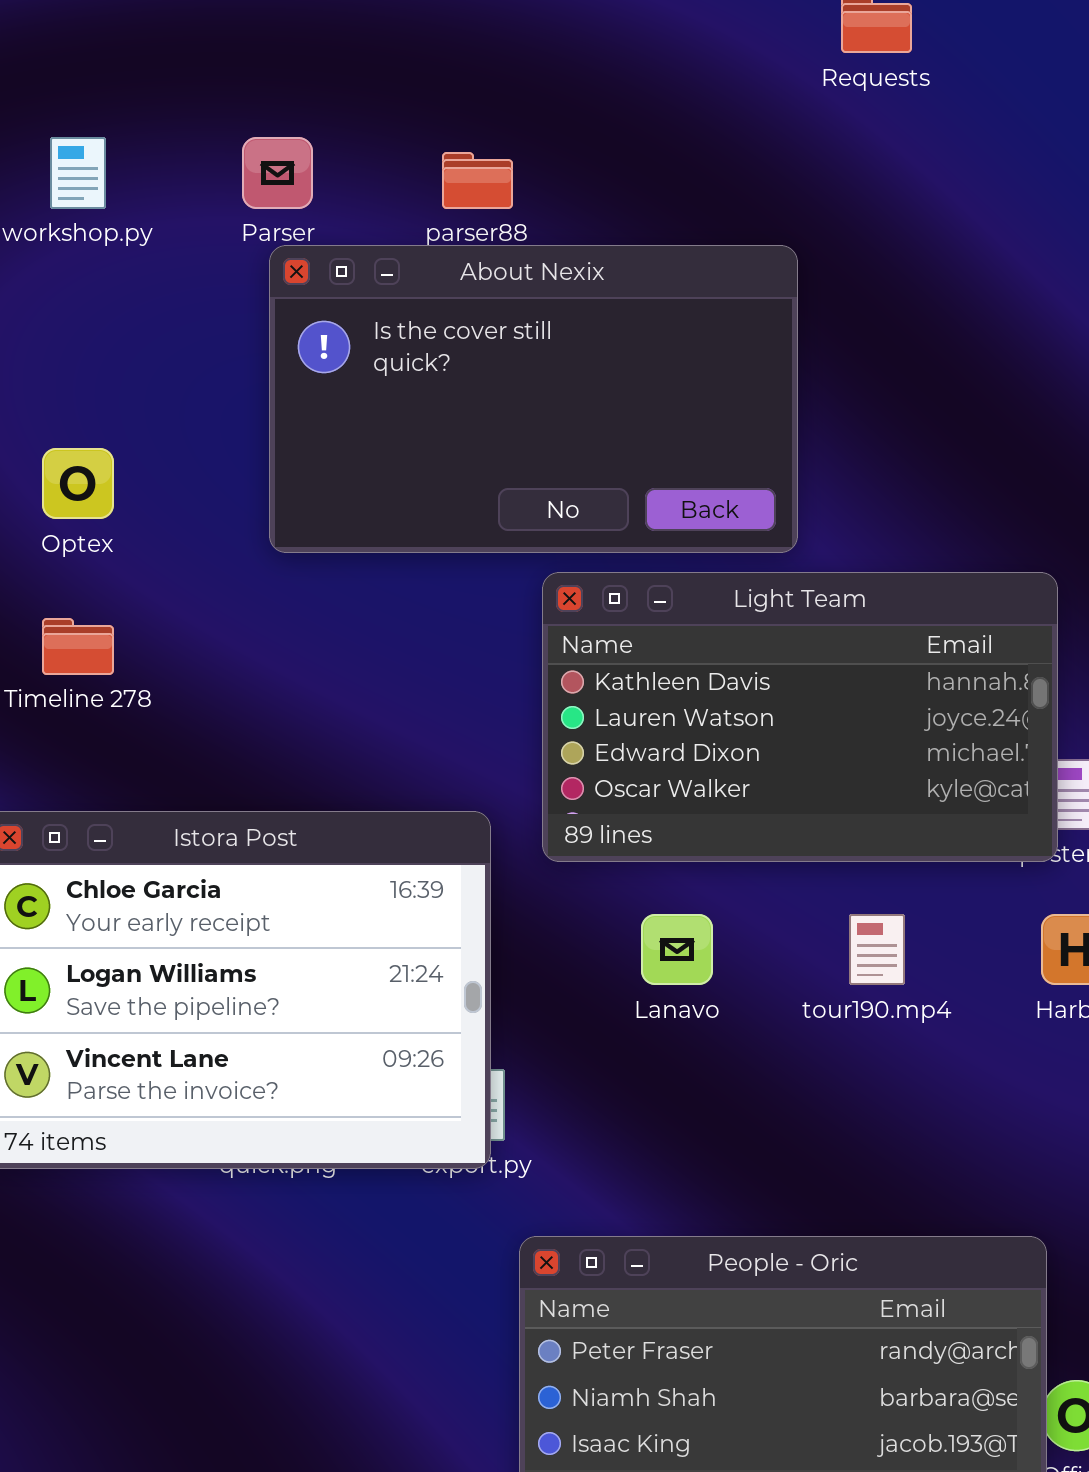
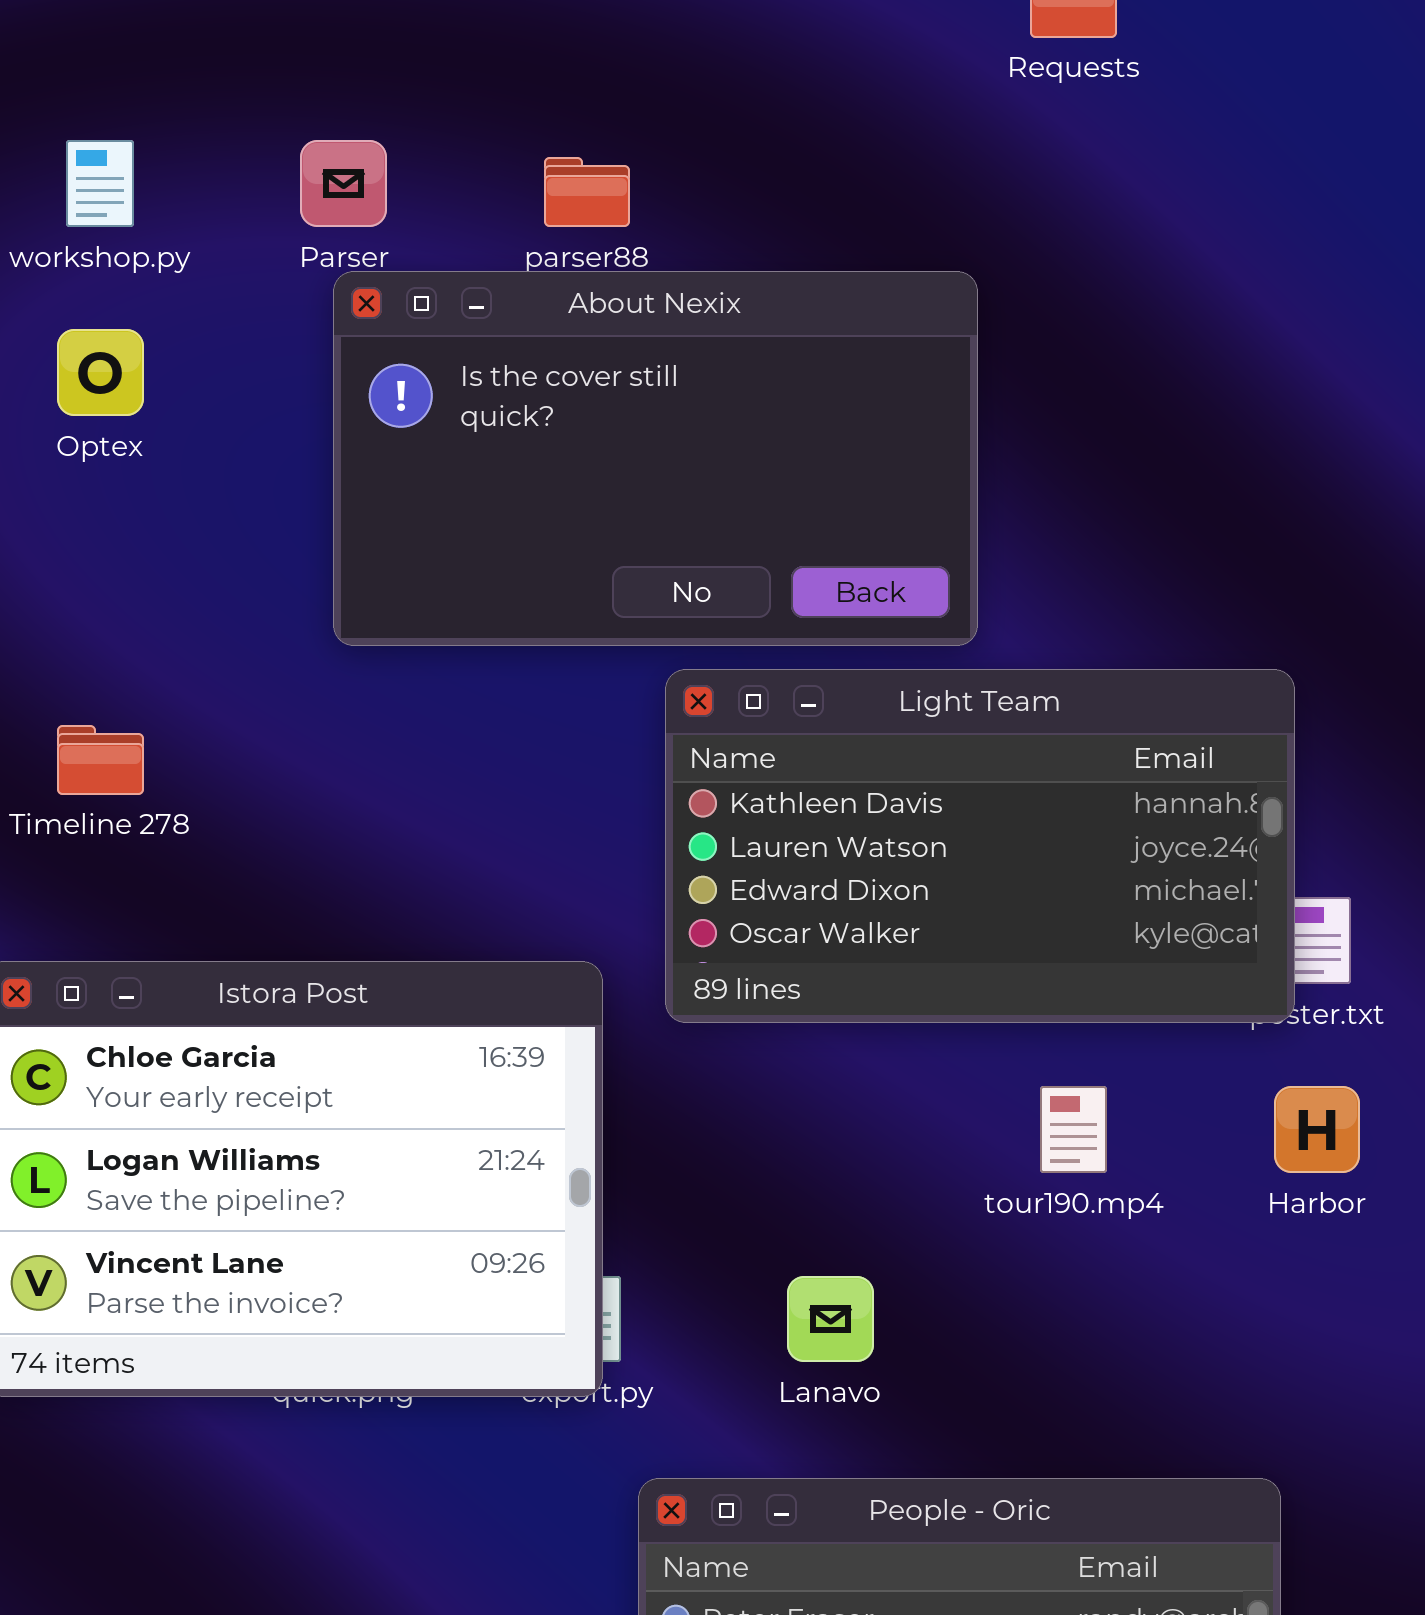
Optex: [42,448,114,519] -> [57,329,144,416], moved
Lanavo: [641,914,713,985] -> [787,1276,874,1362], moved

